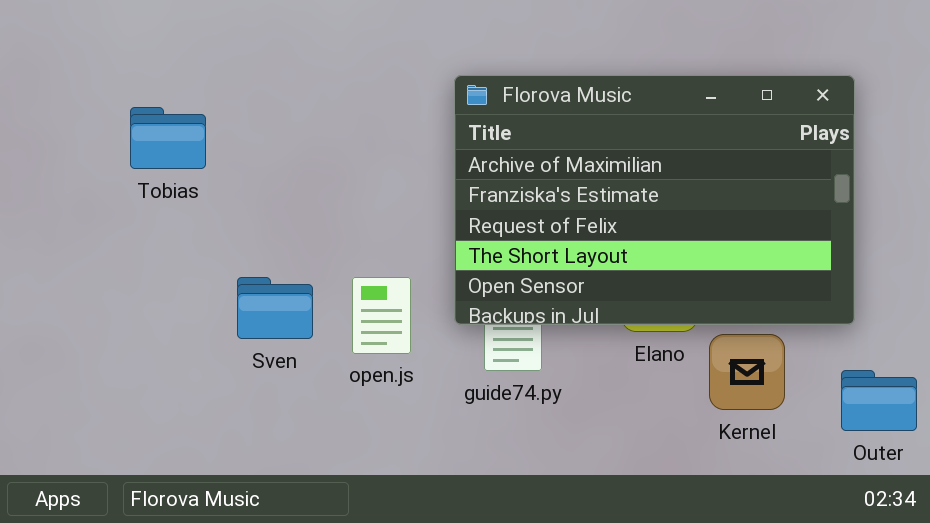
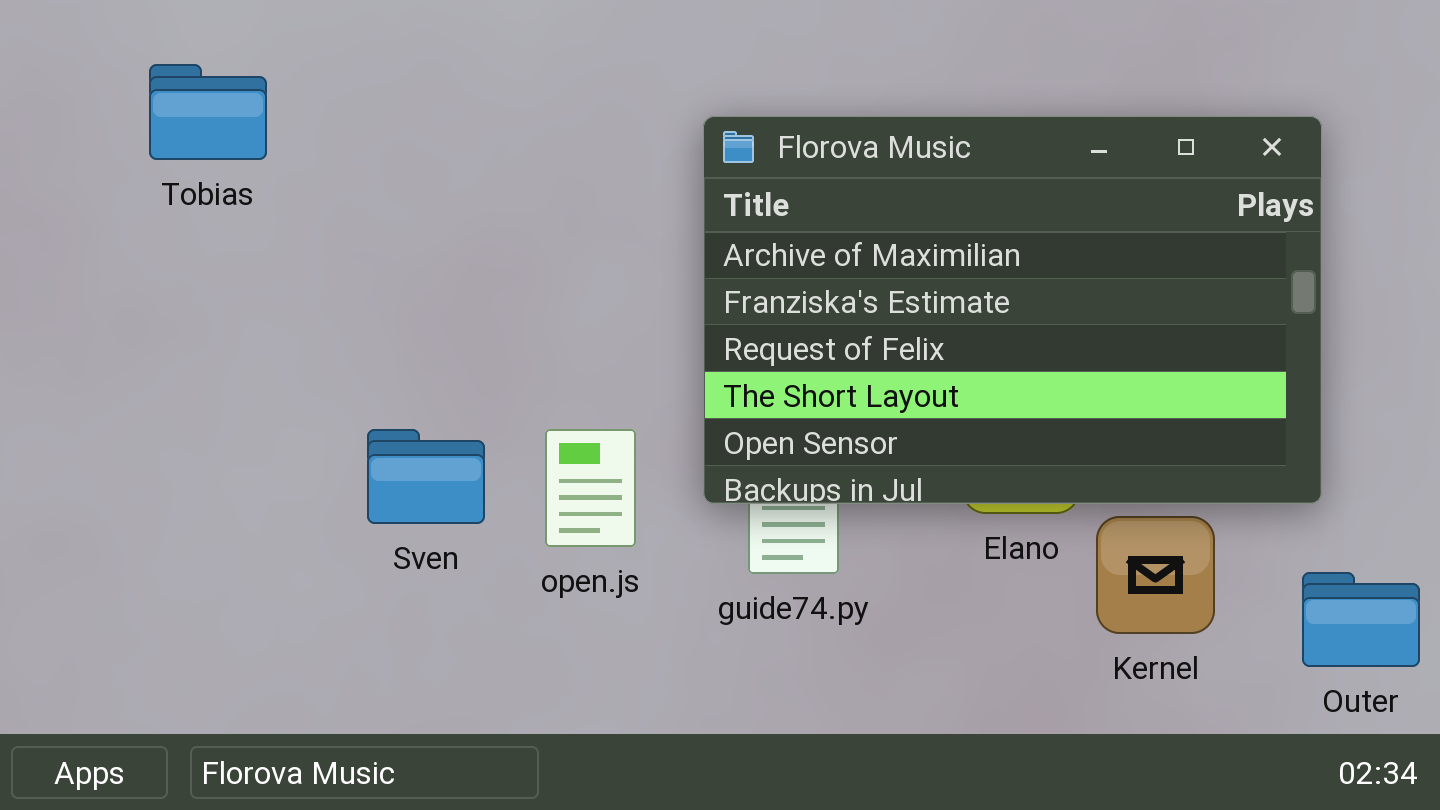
Tobias: [130,107,206,169] -> [149,64,267,160], moved

